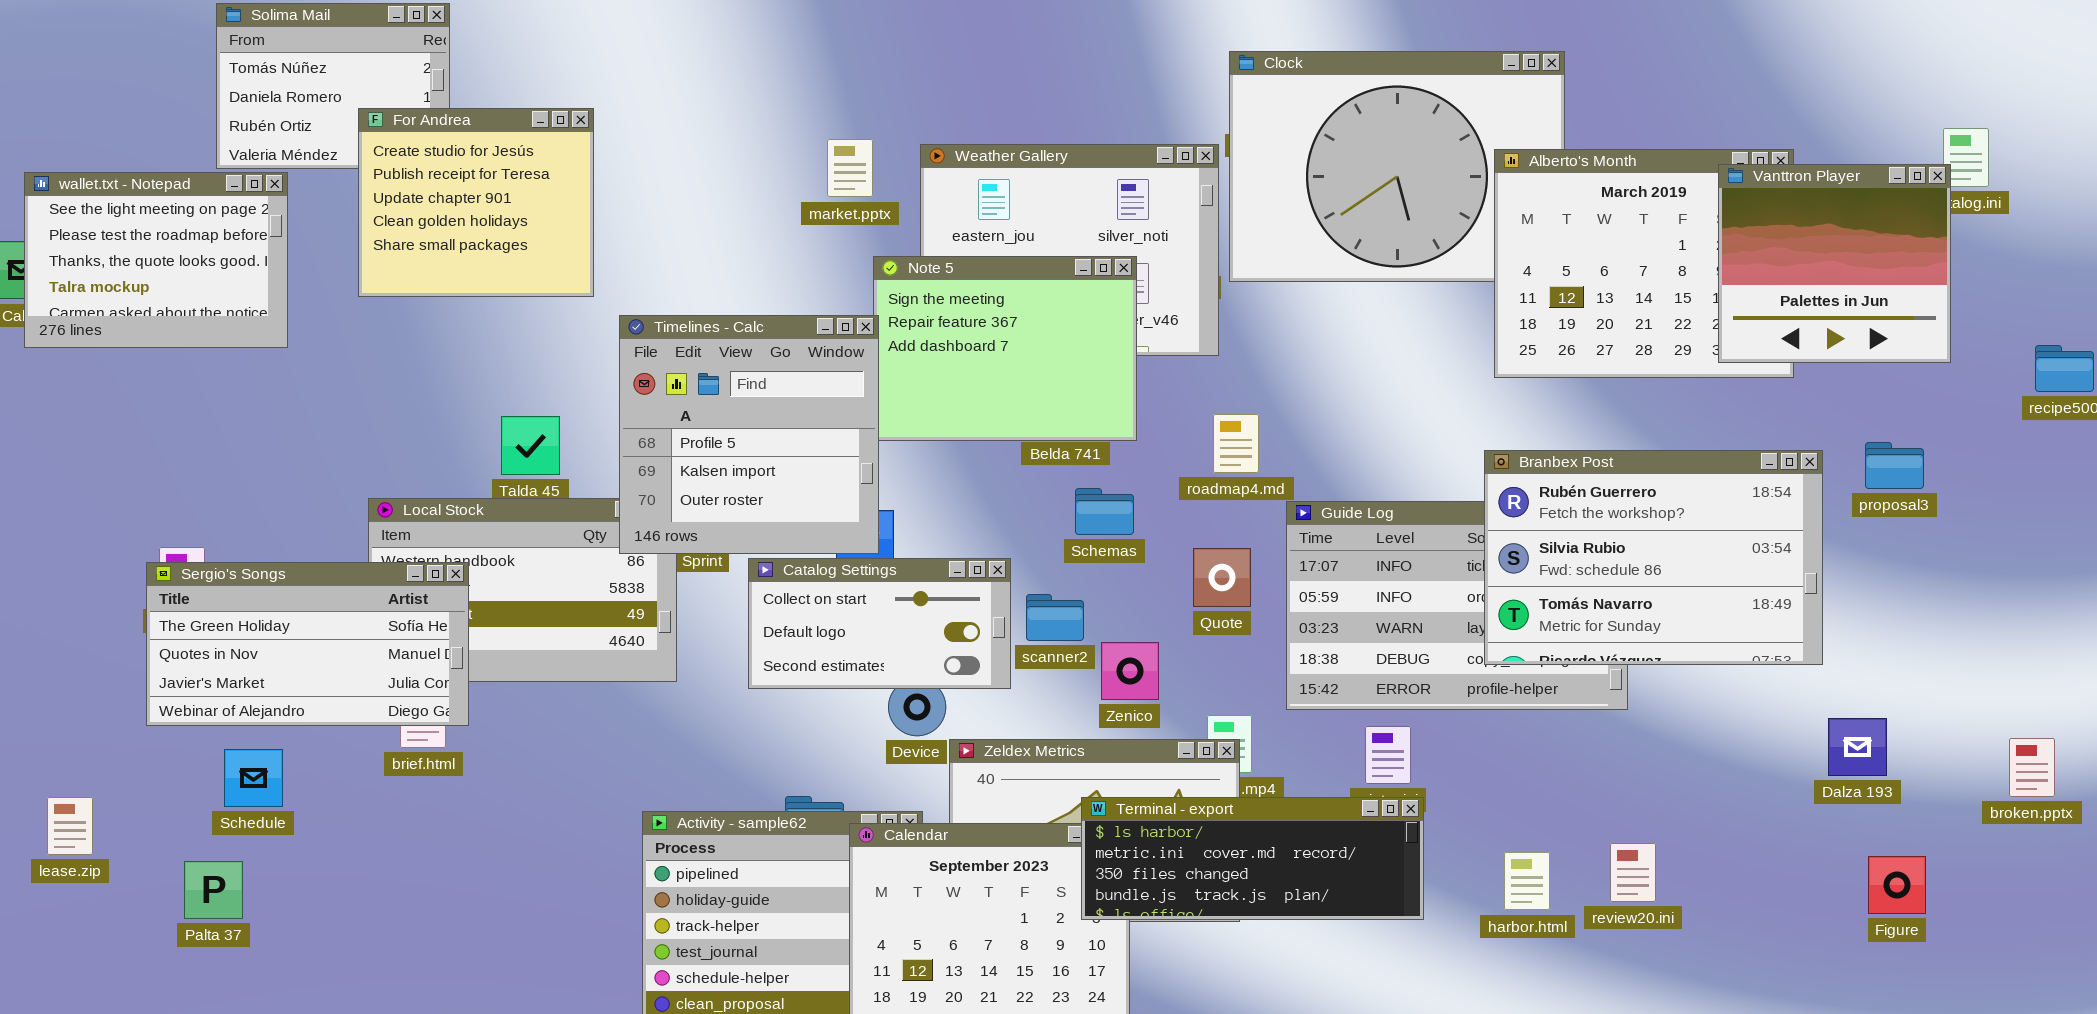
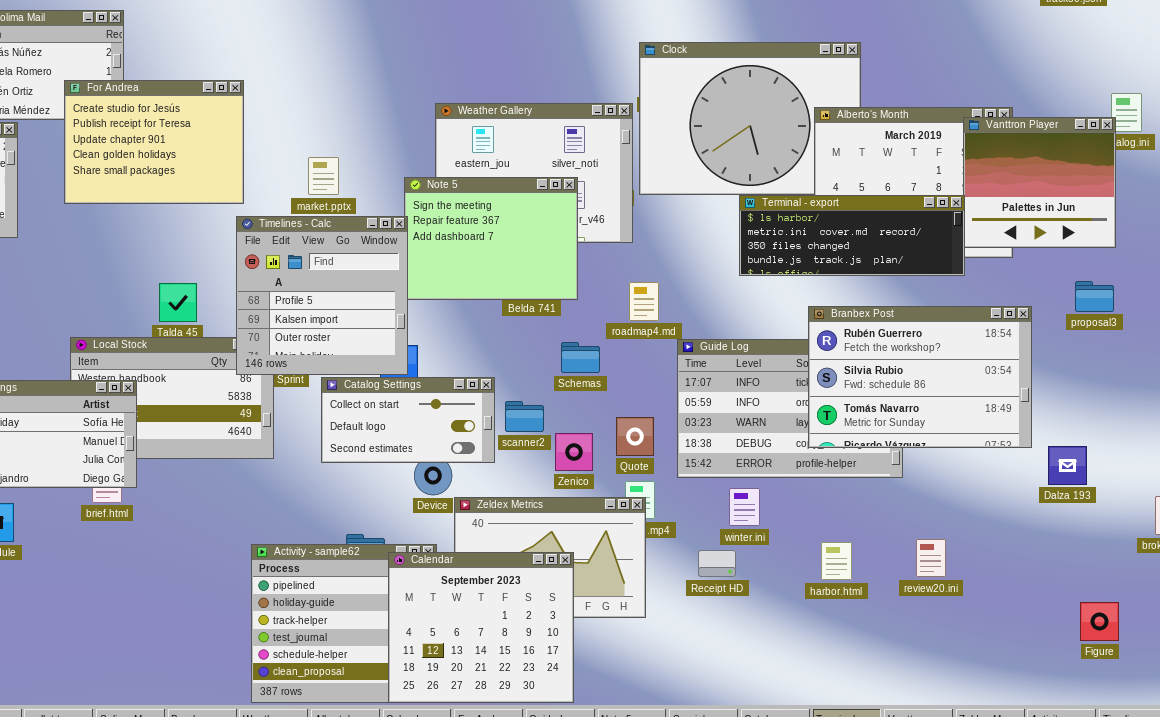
For Andrea: [358,108,594,297] -> [64,80,244,204], resized
market.pptx: [827,139,873,197] -> [308,157,339,195], moved
proposal3: [1865,442,1924,489] -> [1075,281,1114,312], moved
Schemas: [1075,488,1134,535] -> [561,342,600,373], moved
Quote: [1193,548,1251,607] -> [616,417,654,456], moved
Dalza 193: [1828,718,1887,776] -> [1048,446,1087,485], moved
Terminal - export: [1081,797,1424,920] -> [739,195,965,276], moved
review20.ini: [1610,843,1656,902] -> [916,539,946,577], moved
harbor.html: [1504,852,1550,910] -> [821,542,852,580], moved
Figure: [1868,856,1926,914] -> [1080,602,1119,641], moved

